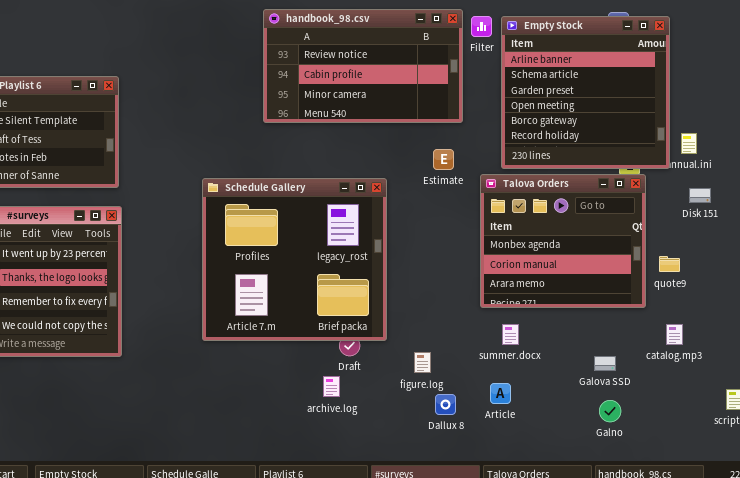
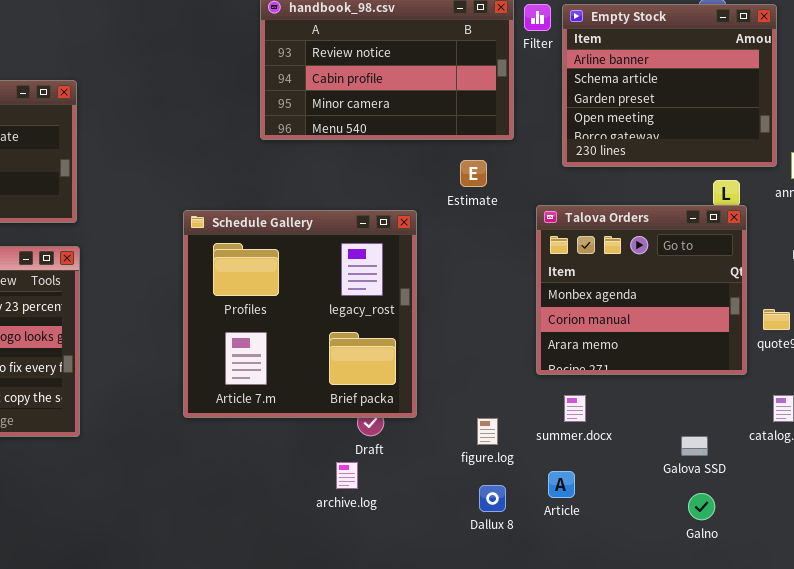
Empty Stock: [501,16,670,169] -> [562,4,777,167], resized
Estimate: [433,149,454,170] -> [460,160,487,187], moved
figure.log: [414,352,431,373] -> [477,418,498,445], moved

